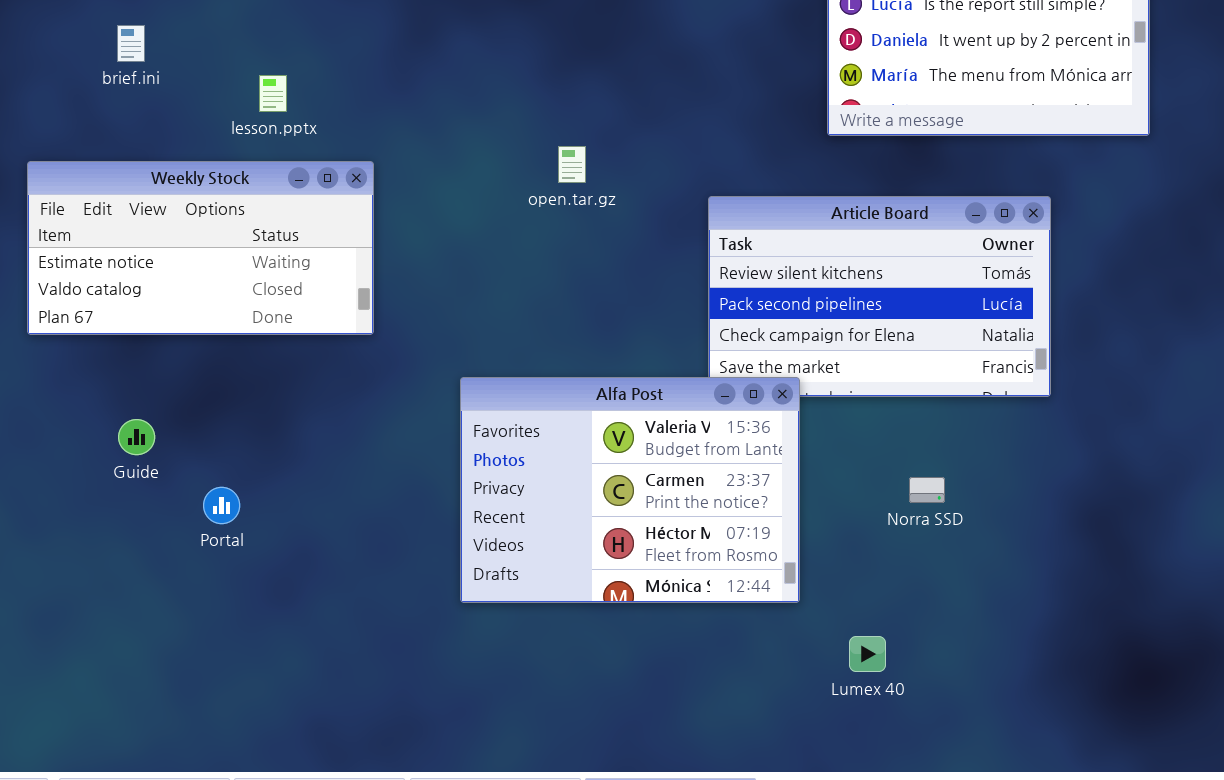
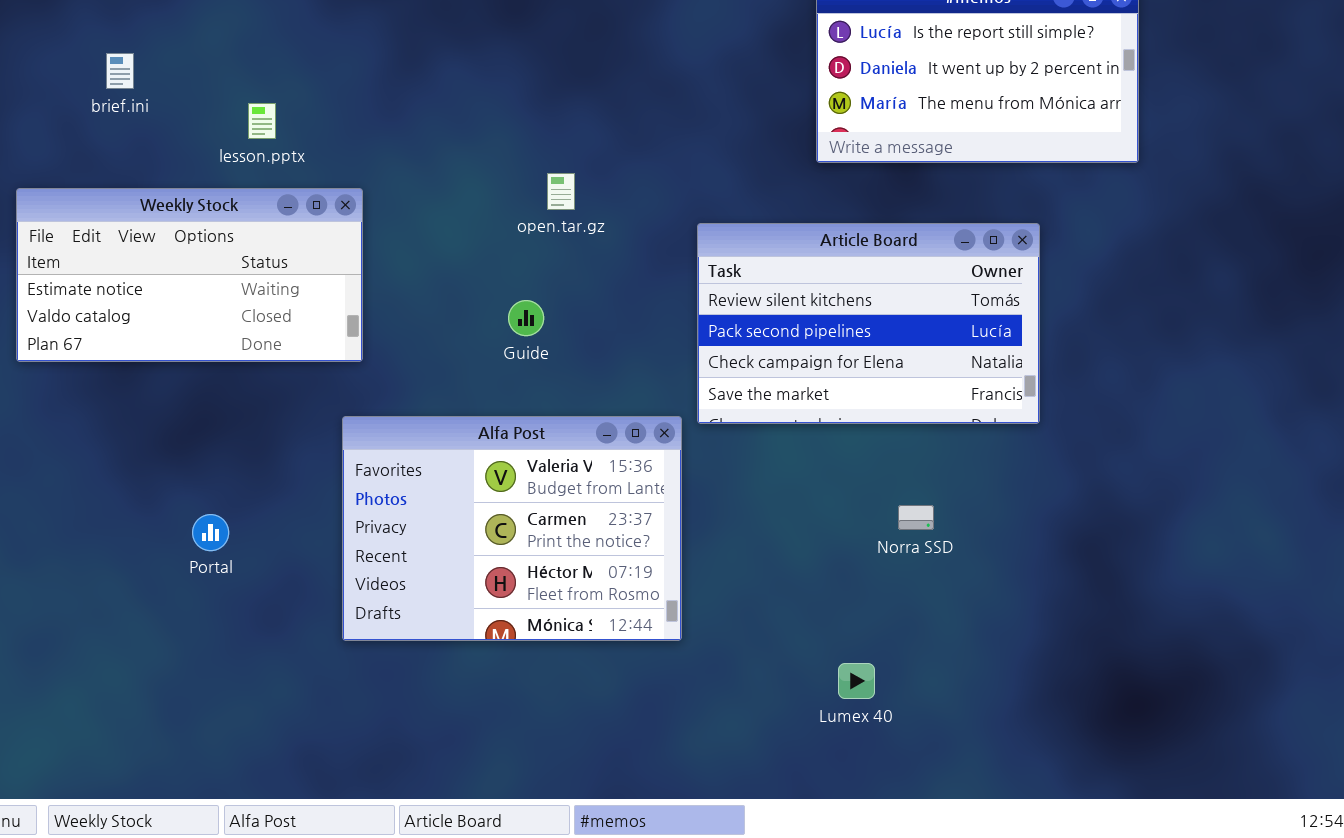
Alfa Post: [460,377,800,603] -> [342,416,682,641], moved
Guide: [118,419,155,455] -> [508,300,544,336], moved

